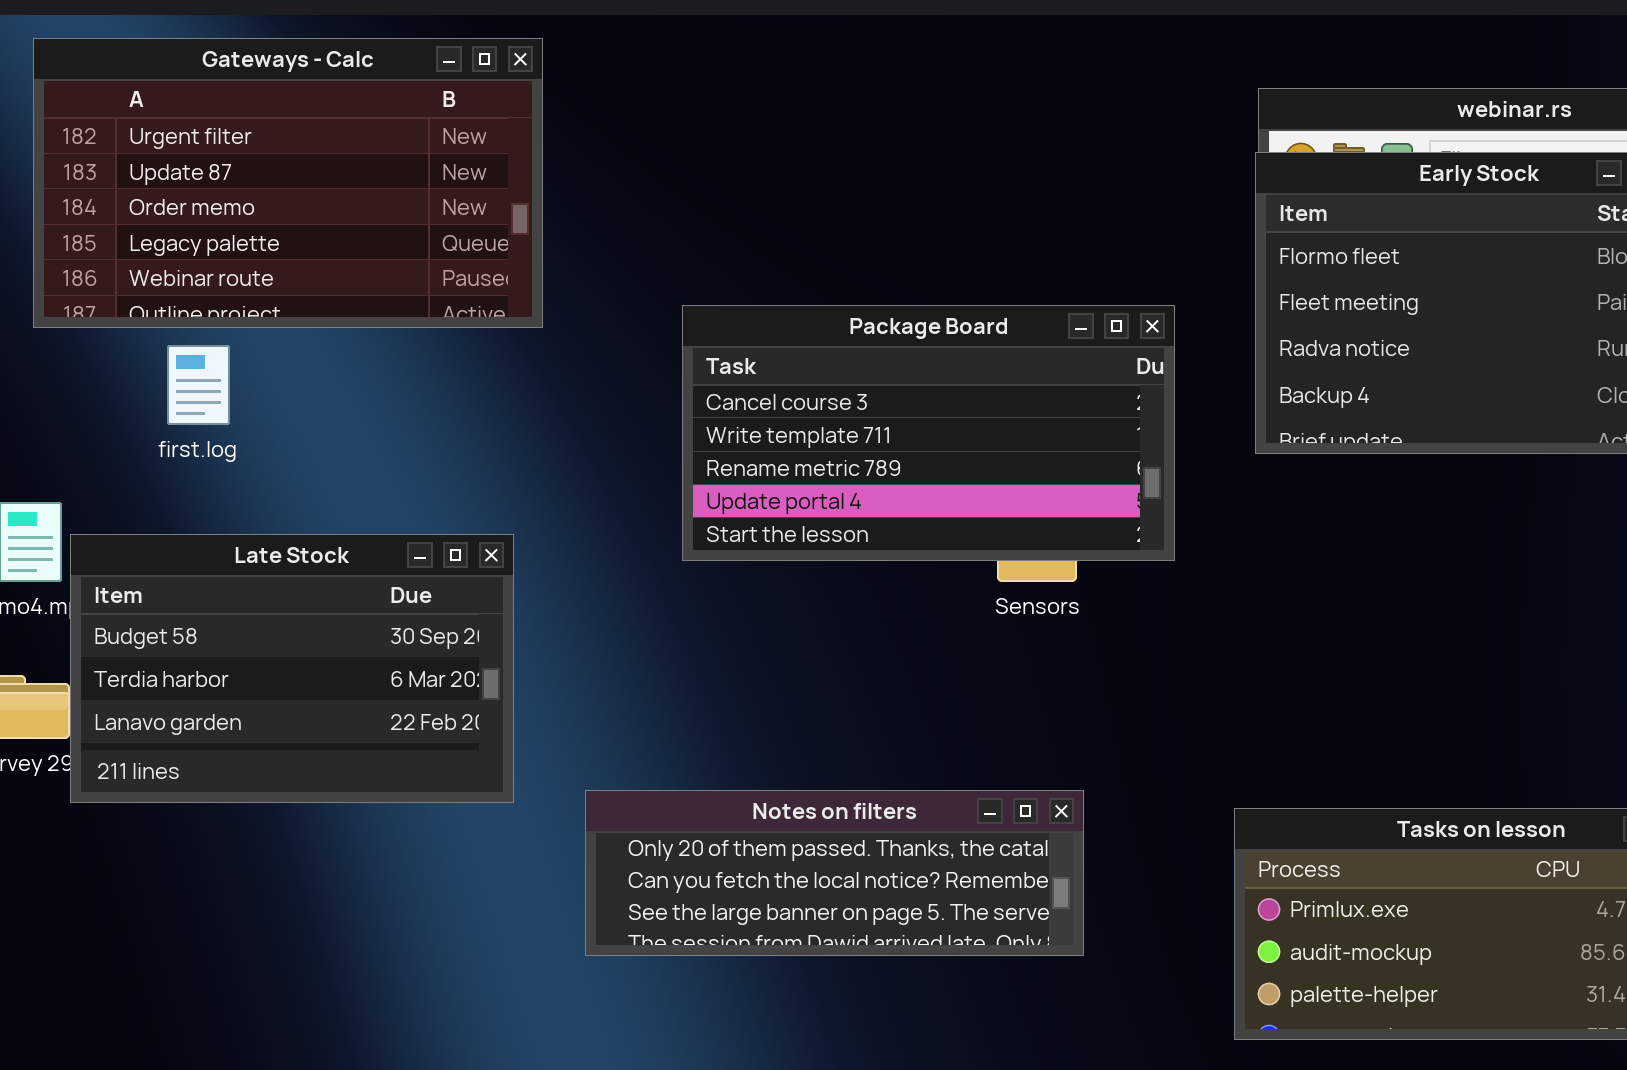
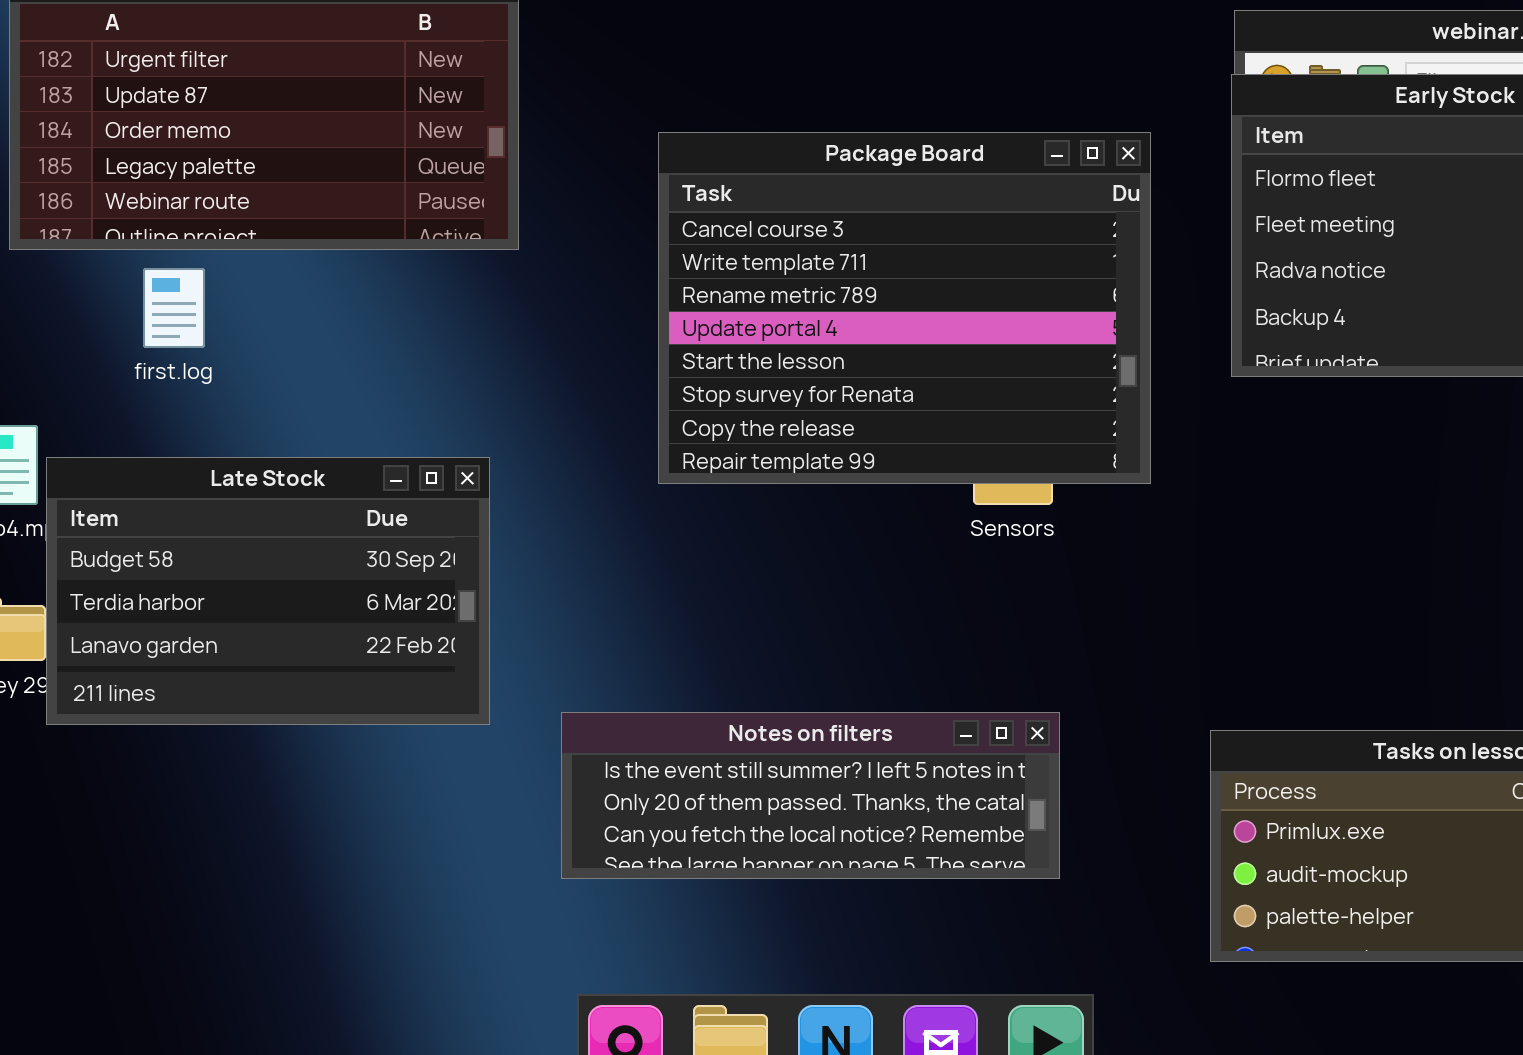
Package Board: [682,305,1175,561] -> [658,132,1151,484], resized
Notes on filters: [585,790,1084,956] -> [561,712,1060,879], scrolled up 1 row

